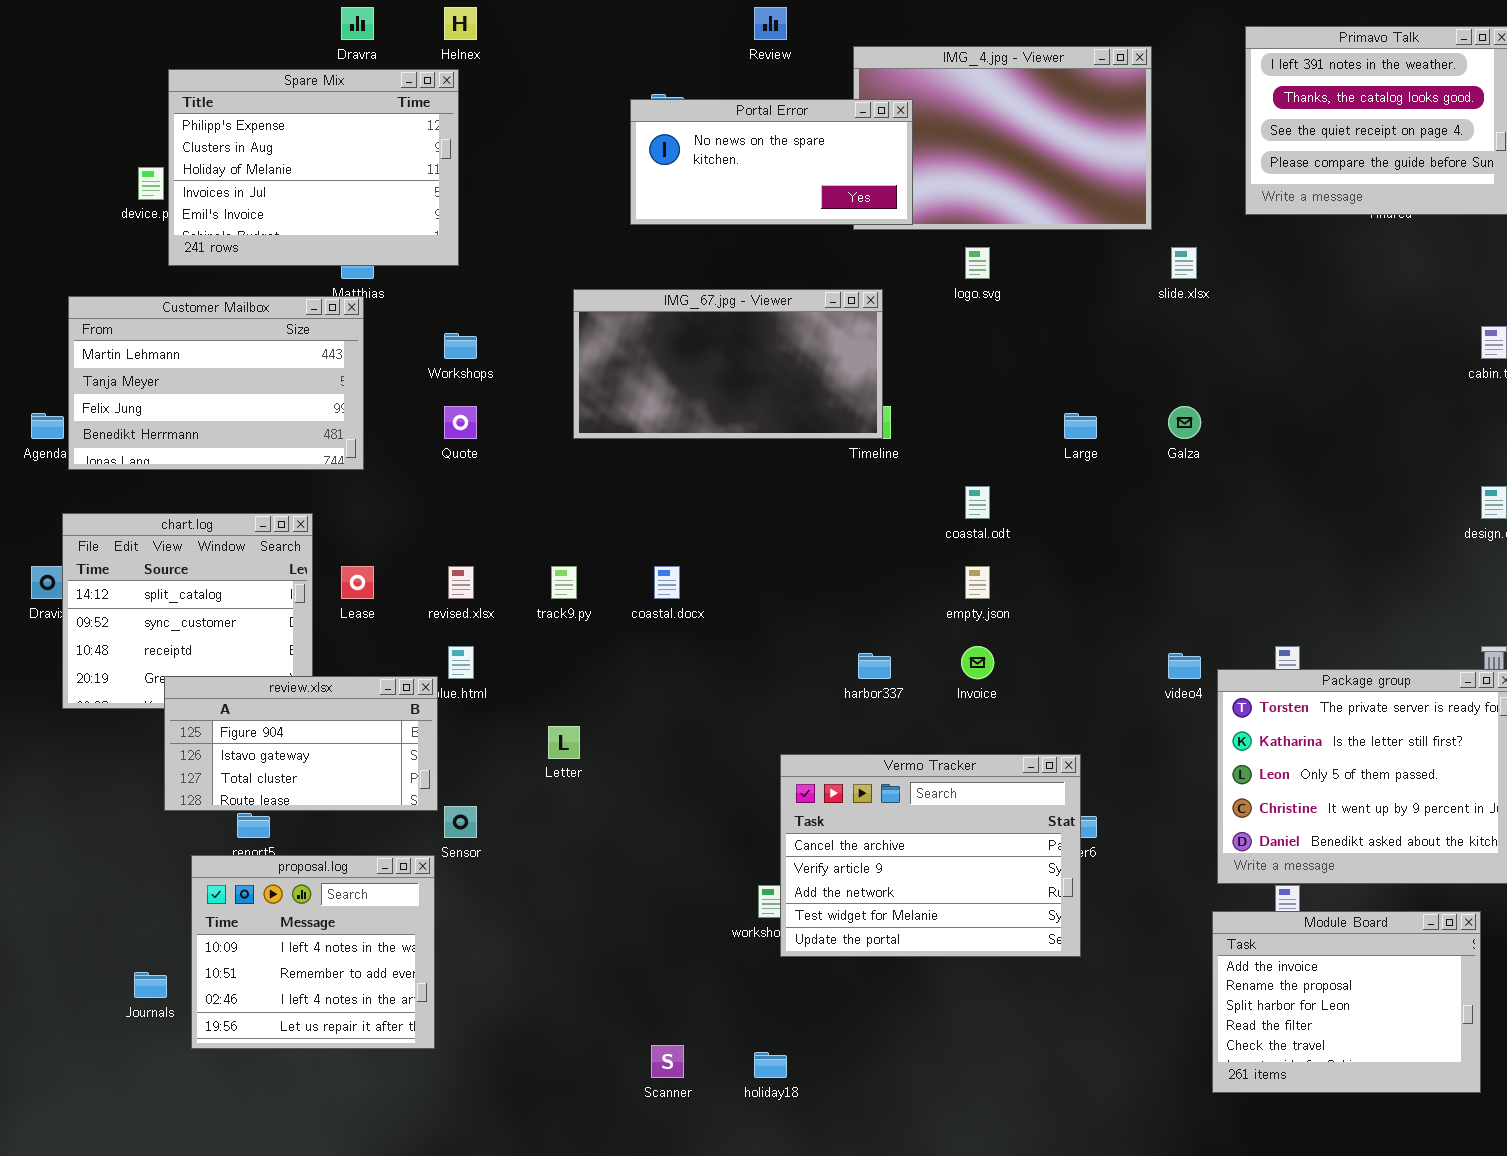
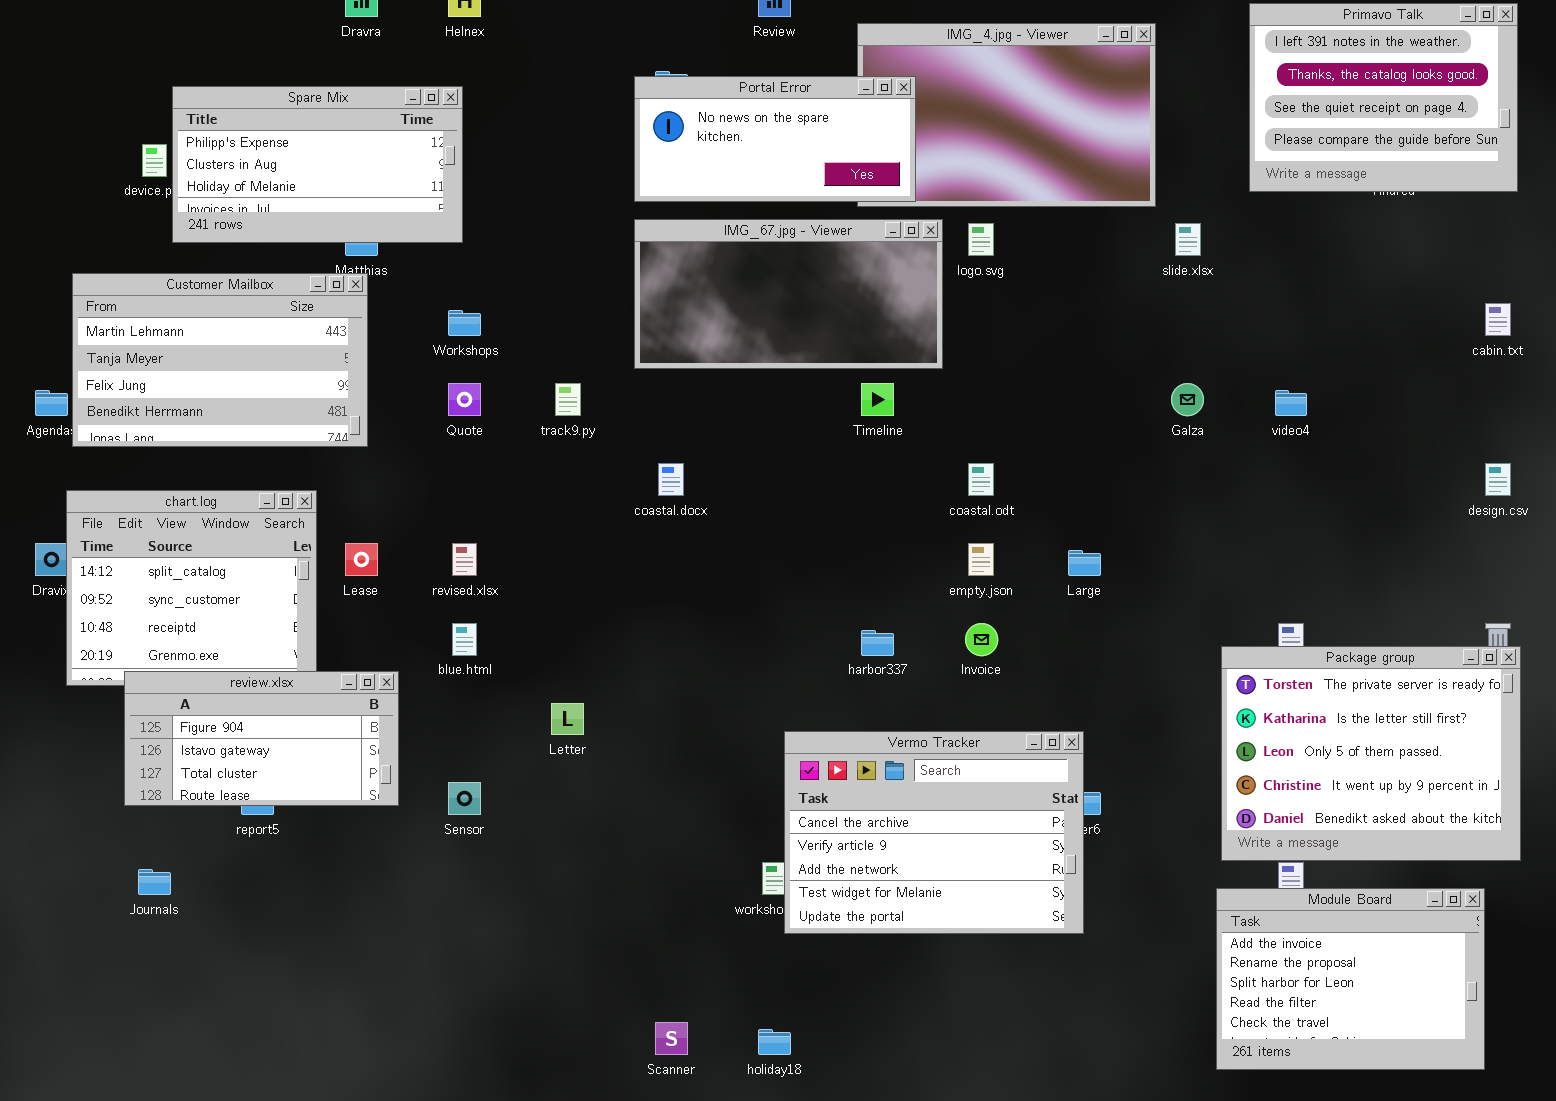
Spare Mix: [168,69,459,266] -> [172,86,463,243], resized
IMG_67.jpg - Viewer: [573,289,883,439] -> [634,219,943,369], moved
Large: [1064,413,1097,439] -> [1068,550,1101,576], moved
track9.py: [551,566,577,599] -> [555,383,581,416], moved
coastal.docx: [654,566,680,599] -> [658,463,684,496], moved
video4: [1168,653,1201,679] -> [1275,390,1307,416], moved
review.xlsx: [164,676,438,811] -> [124,671,399,806], moved
proposal.log: [191,855,435,1049] -> none, closed
Journals: [134,972,167,998] -> [138,869,171,895], moved

